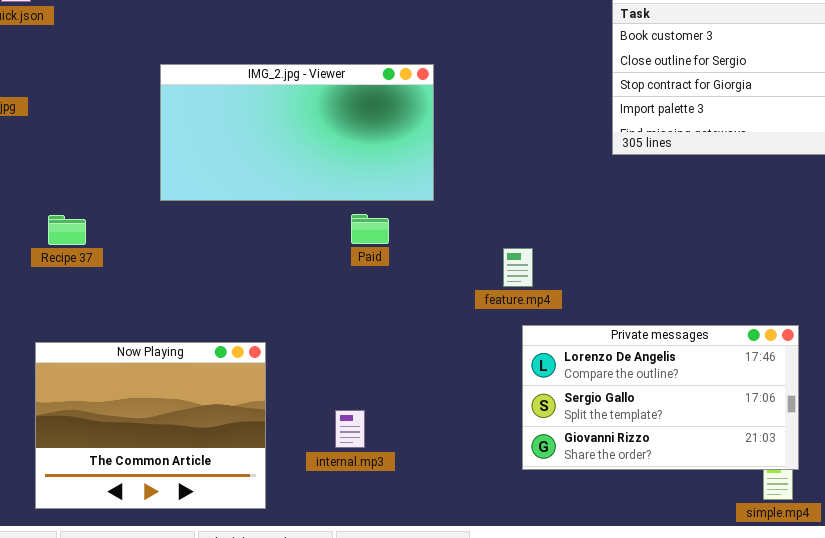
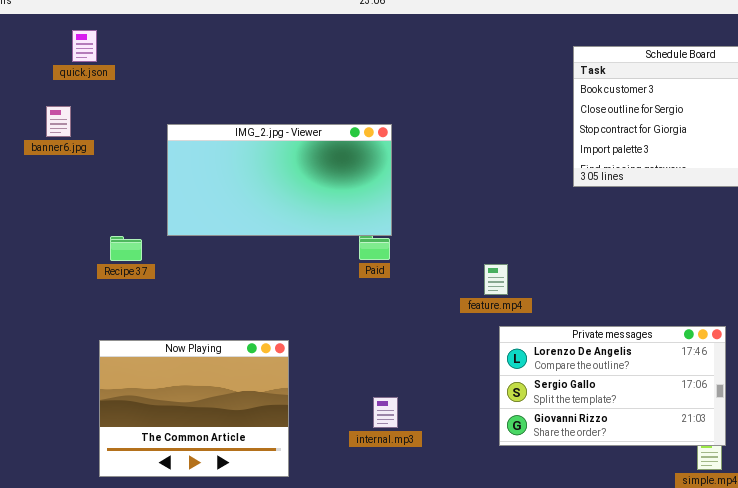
IMG_2.jpg - Viewer: [160,64,434,201] -> [167,124,392,236], moved
internal.mp3: [335,410,365,448] -> [373,397,398,428], moved

